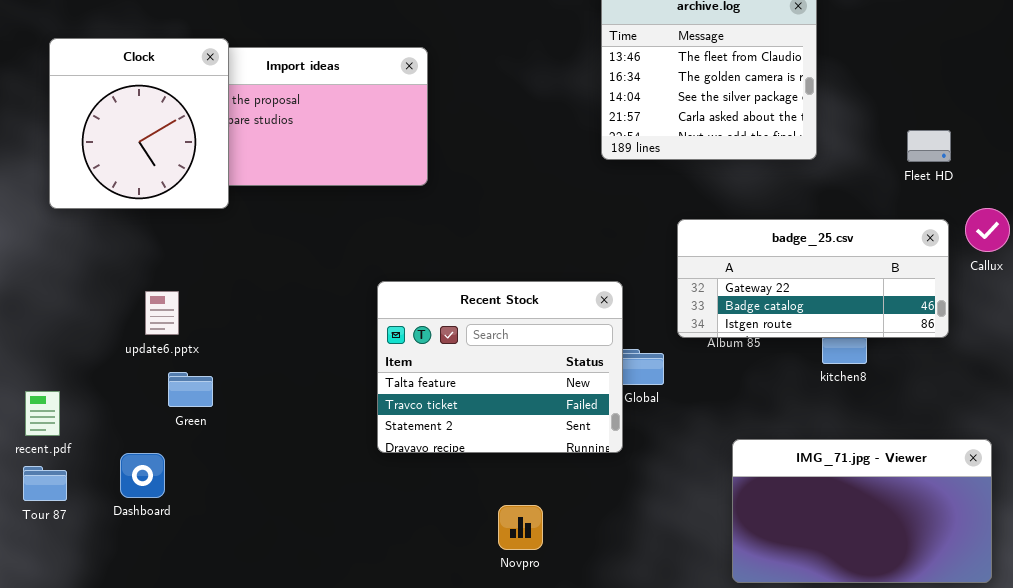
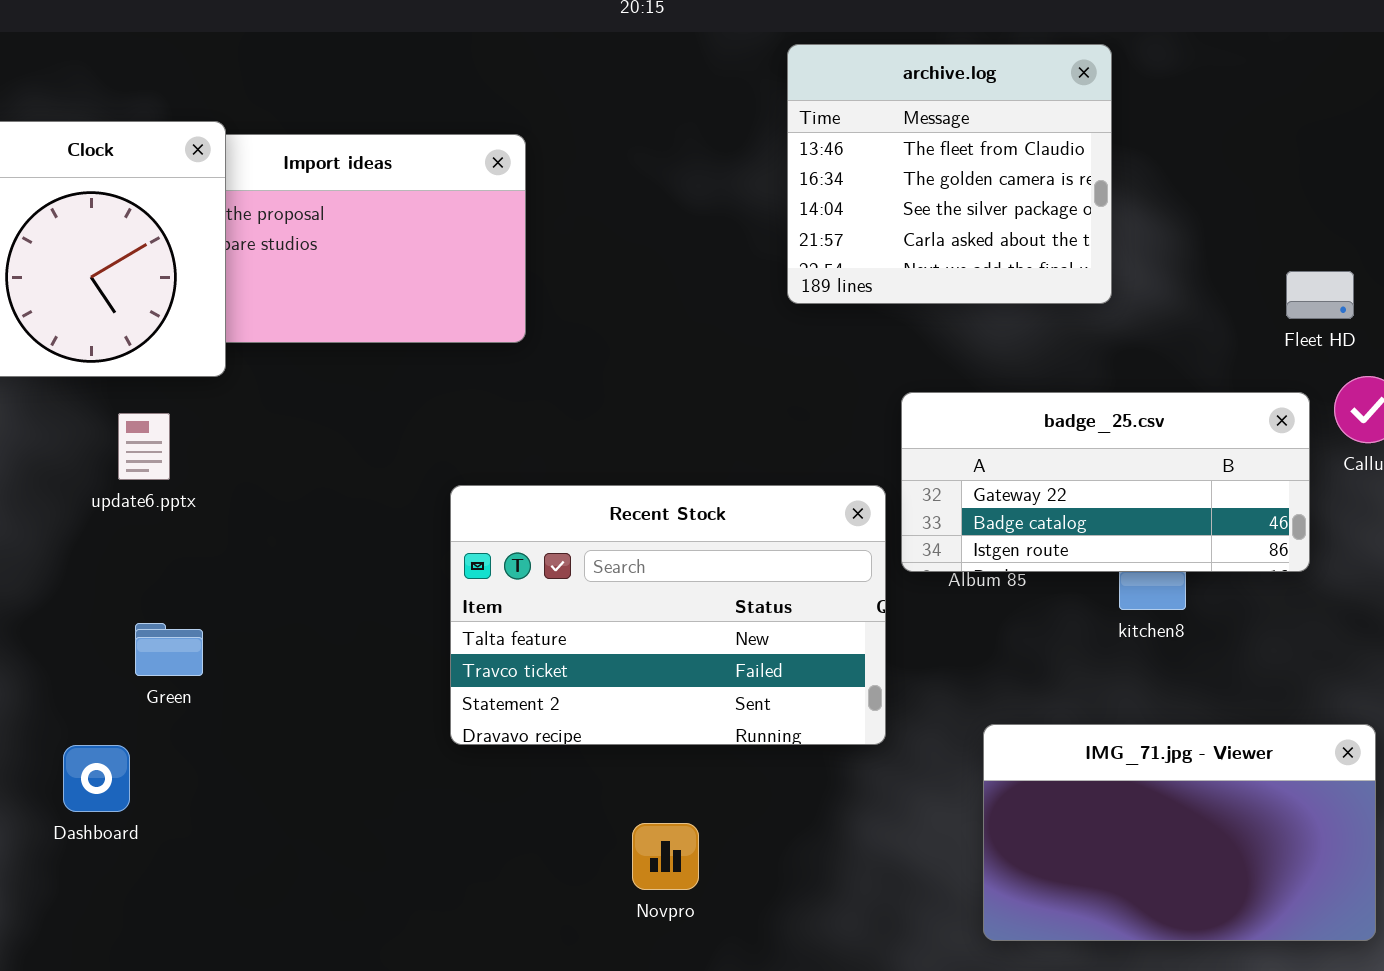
Fleet HD: [907,130,951,162] -> [1286,271,1354,319], moved
Recent Stock: [377,281,623,453] -> [450,485,886,745], resized
update6.pptx: [145,291,179,335] -> [118,413,170,480], moved

